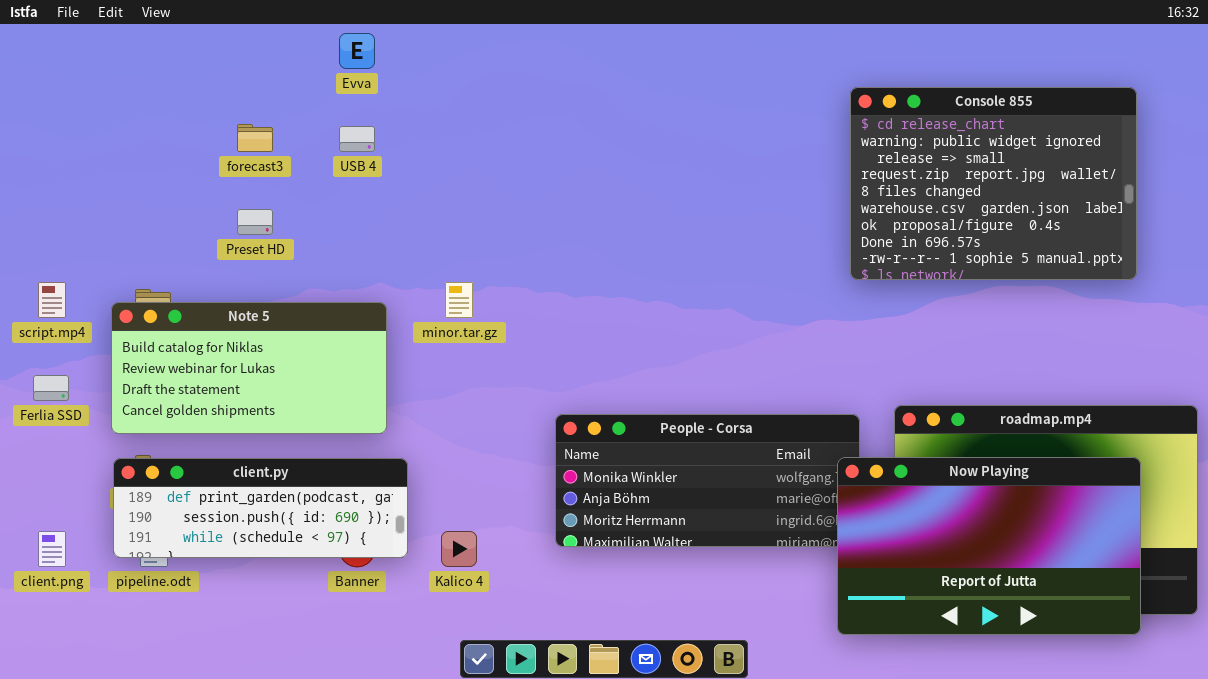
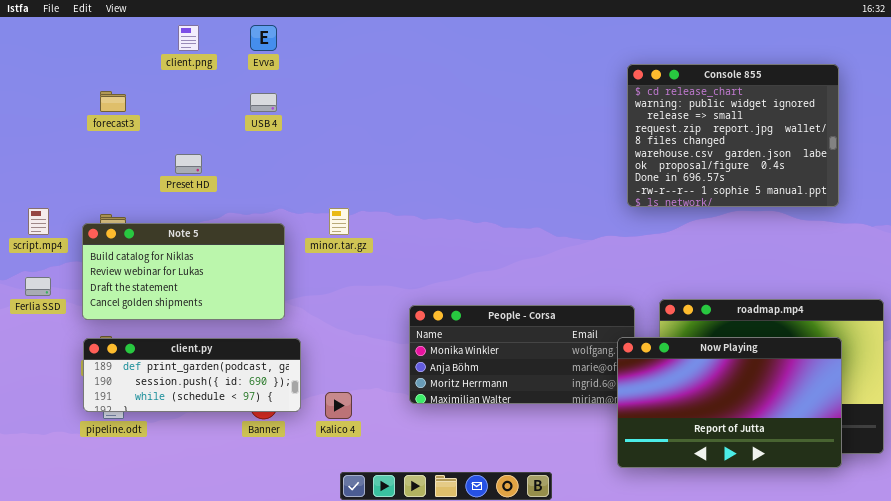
forecast3: [237,124,273,152] -> [100,91,126,112], moved
client.png: [38,531,66,567] -> [178,25,199,51], moved

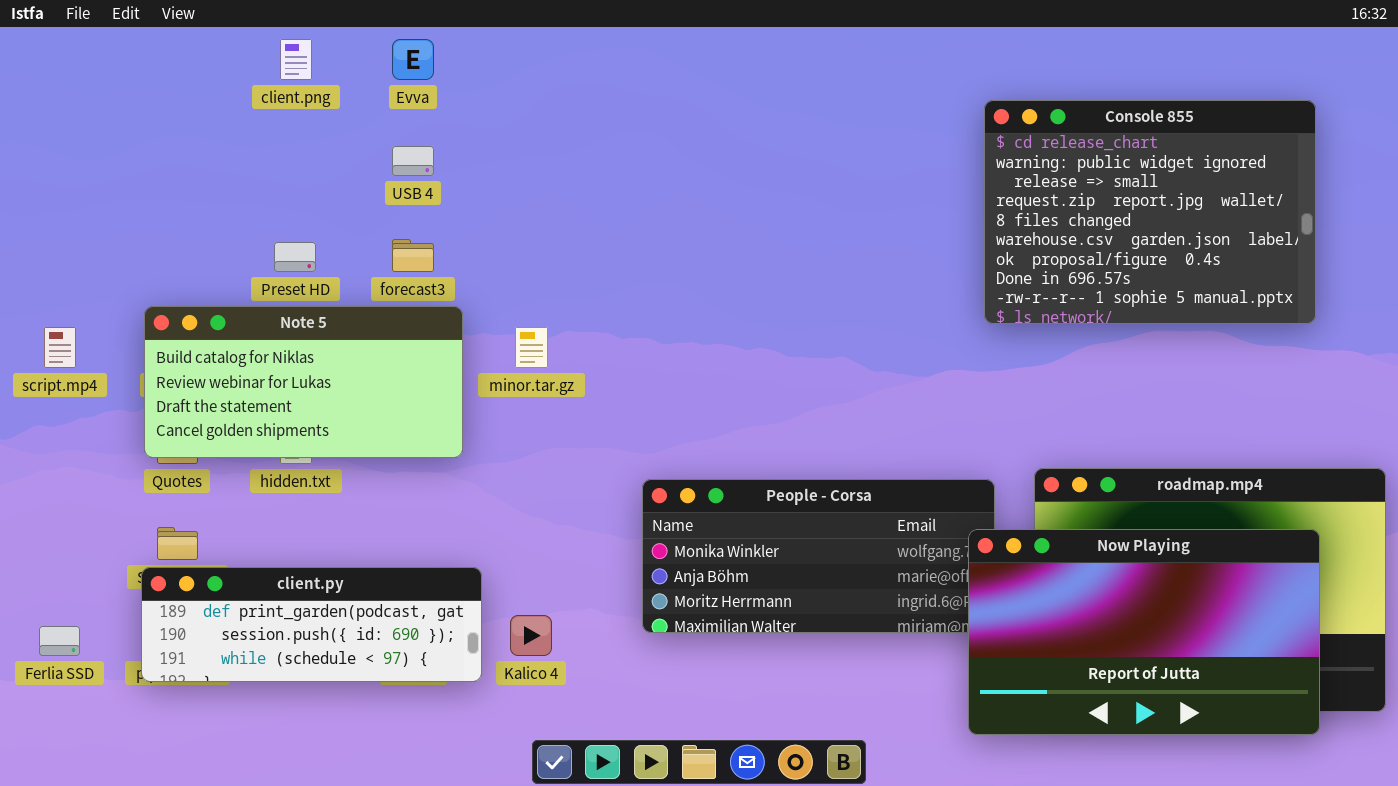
forecast3: [100,91,126,112] -> [392,239,434,272], moved
Note 5: [82,223,285,320] -> [144,306,463,458], moved
Ferlia SSD: [25,277,51,296] -> [39,626,80,656], moved
client.py: [83,338,301,412] -> [141,567,482,682], moved

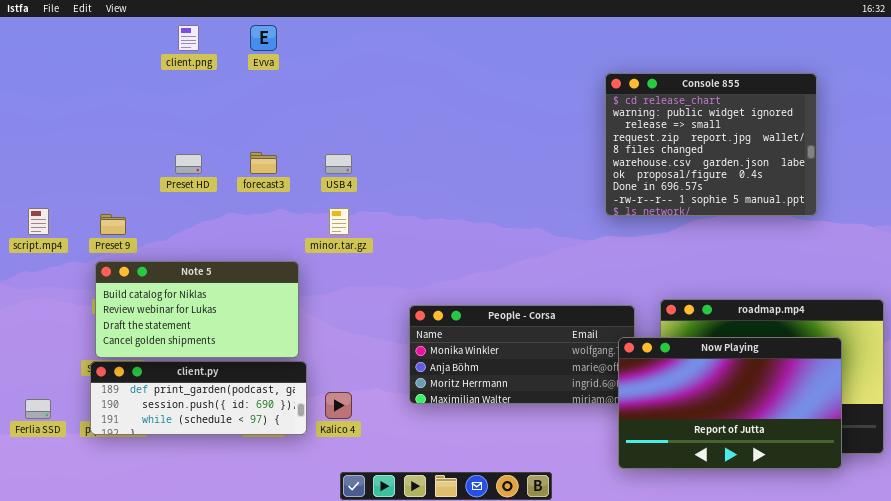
Console 855: [984,100,1316,324] -> [605,73,817,216], moved
USB 4: [392,146,434,176] -> [325,154,352,174], moved
Note 5: [144,306,463,458] -> [95,261,299,358], moved

